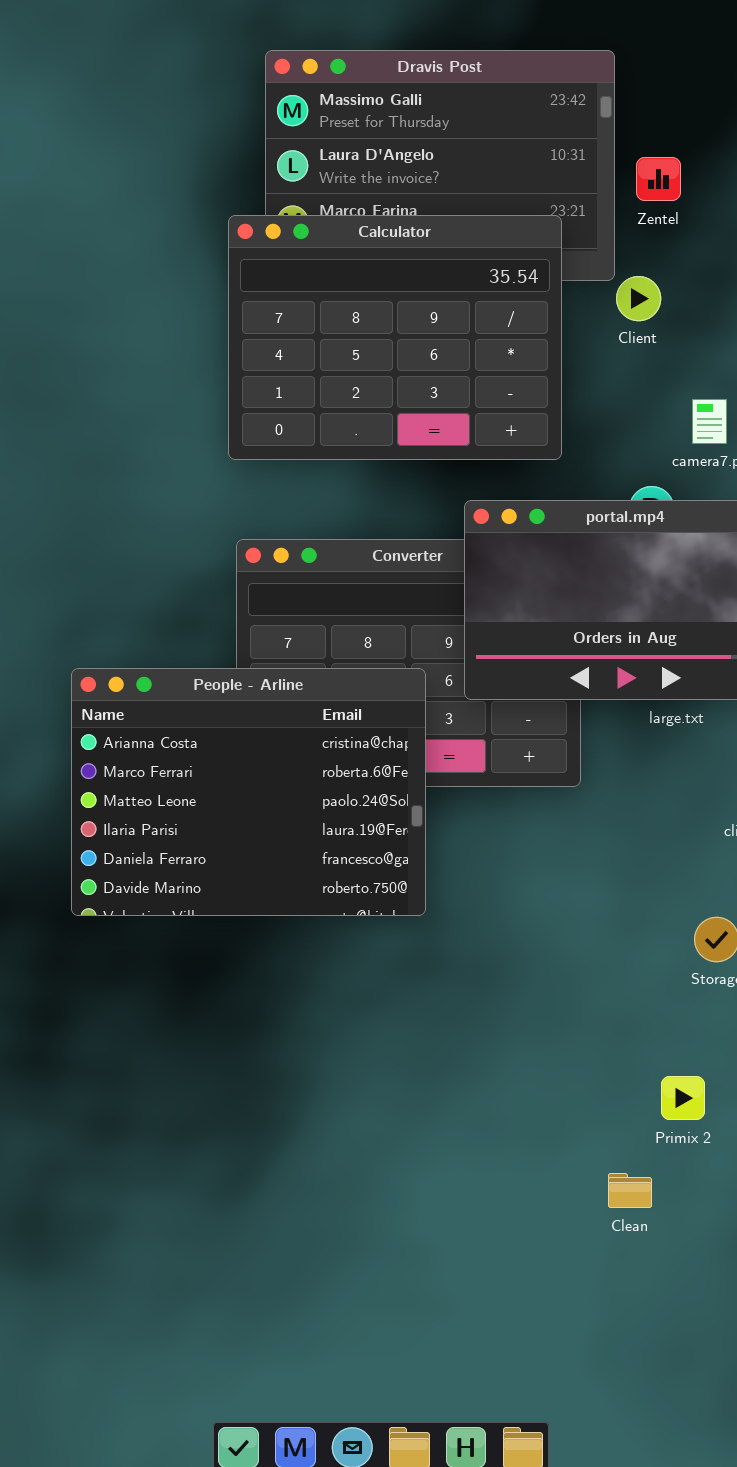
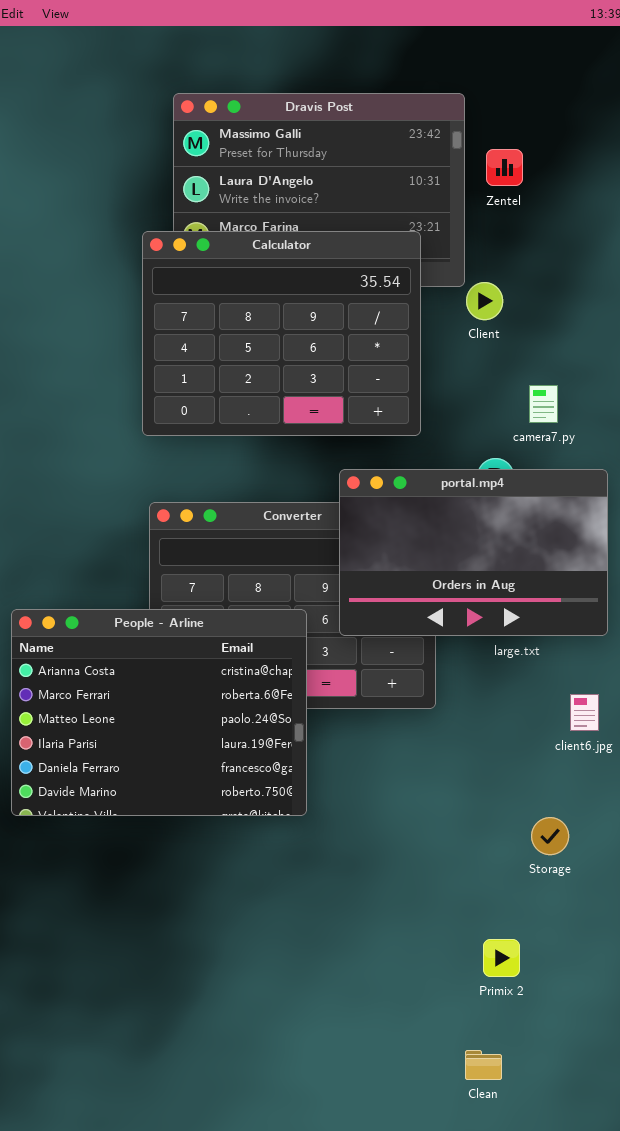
Zentel: [636,157,681,201] -> [486,149,523,186], moved
Primix 2: [661,1076,705,1120] -> [483,939,520,977], moved
Clean: [608,1173,652,1208] -> [465,1050,502,1080], moved

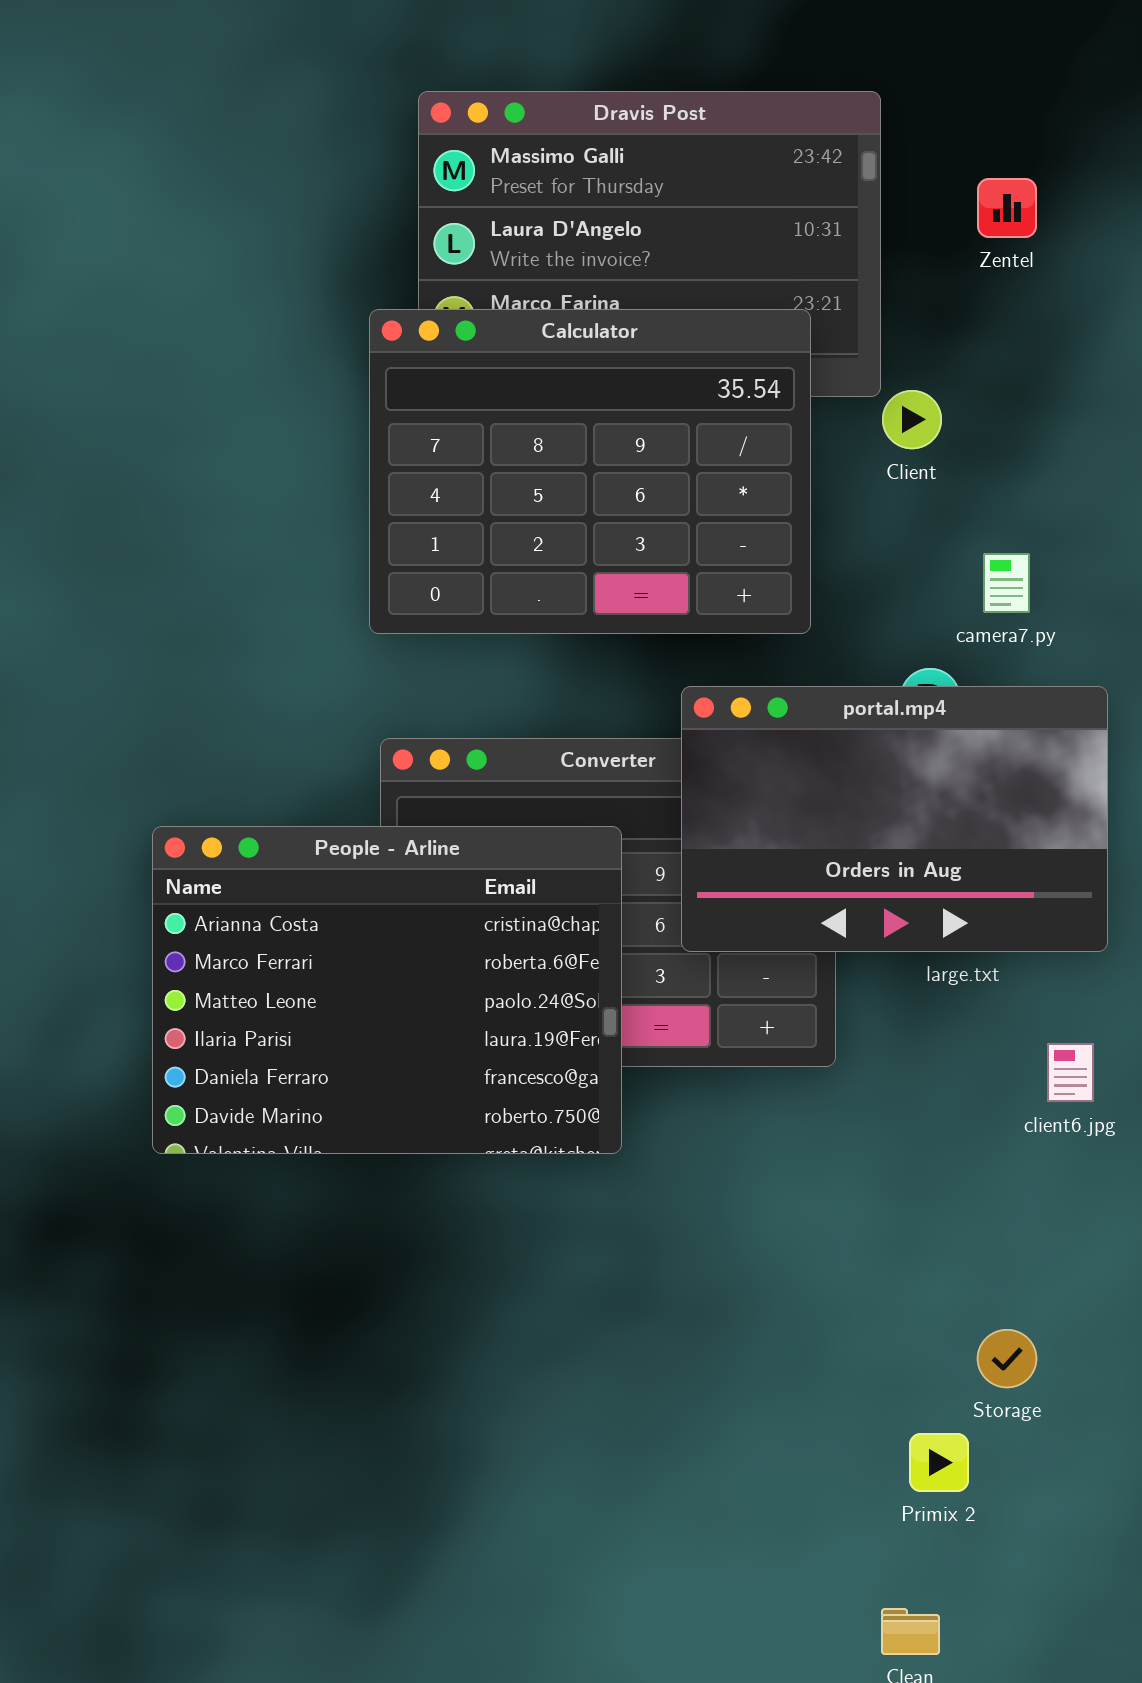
Zentel: [486,149,523,186] -> [977,178,1037,238], moved
People - Arline: [11,609,307,816] -> [152,826,622,1154], moved
Storage: [531,817,569,855] -> [977,1329,1037,1388], moved

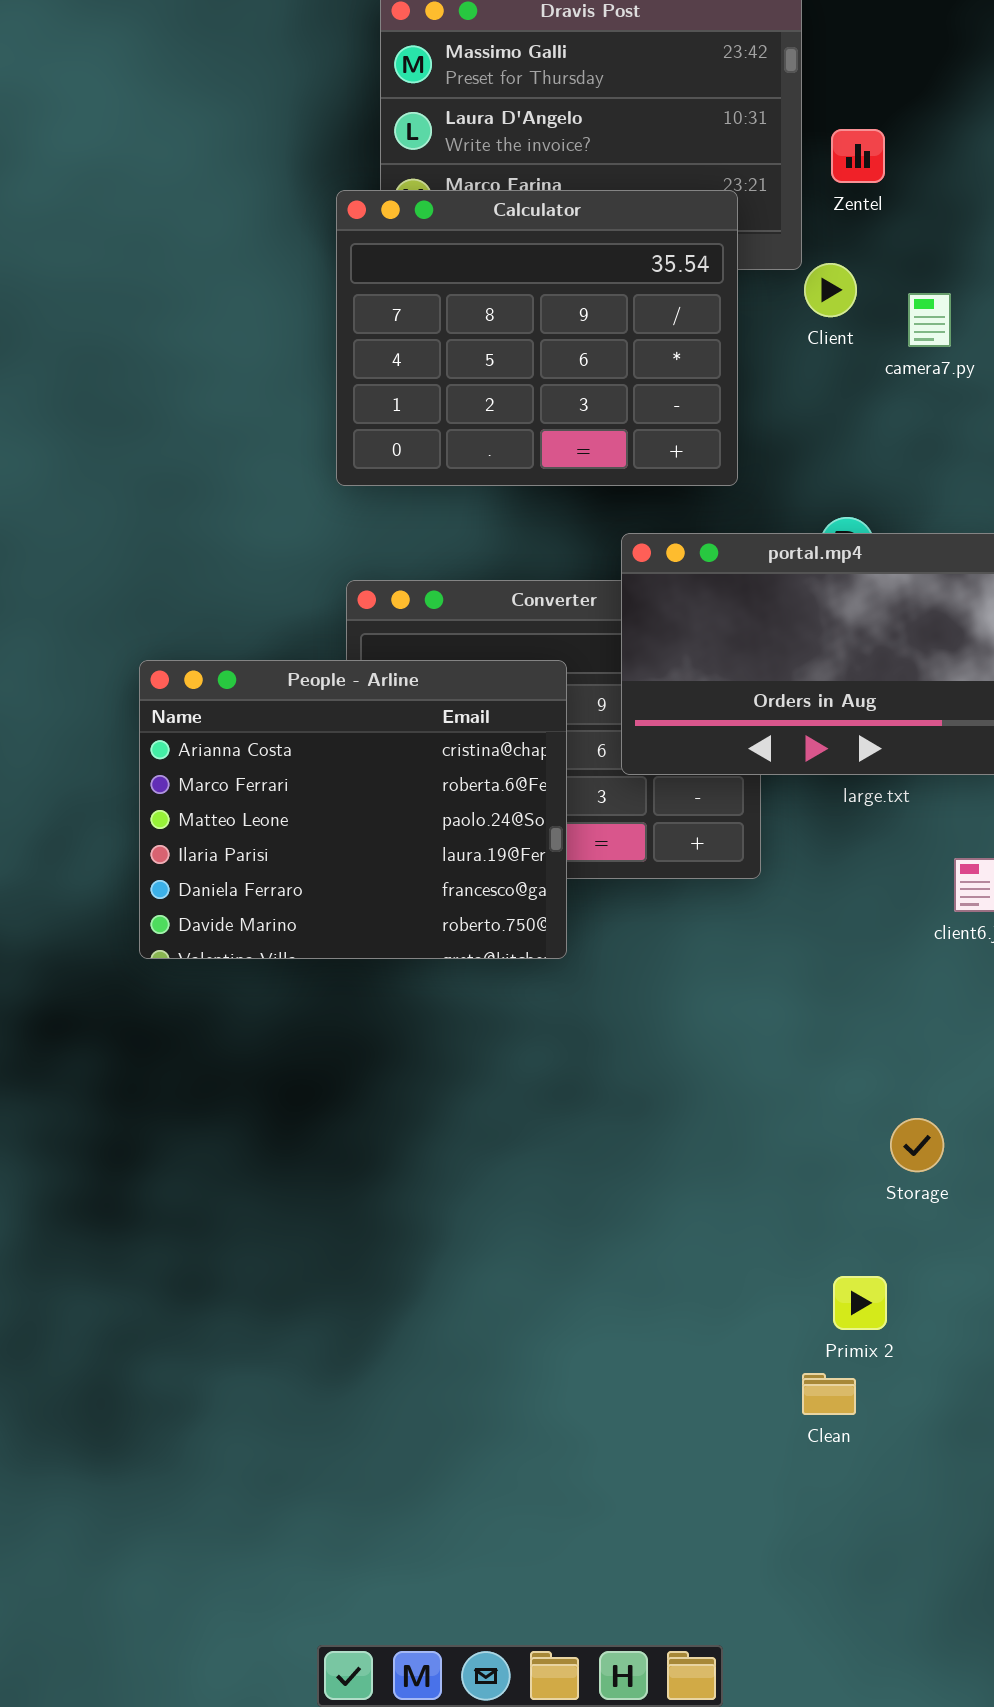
Zentel: [977,178,1037,238] -> [831,129,885,183], moved
camera7.py: [983,553,1030,613] -> [908,293,951,347], moved
Primix 2: [909,1433,969,1492] -> [833,1276,887,1330], moved

